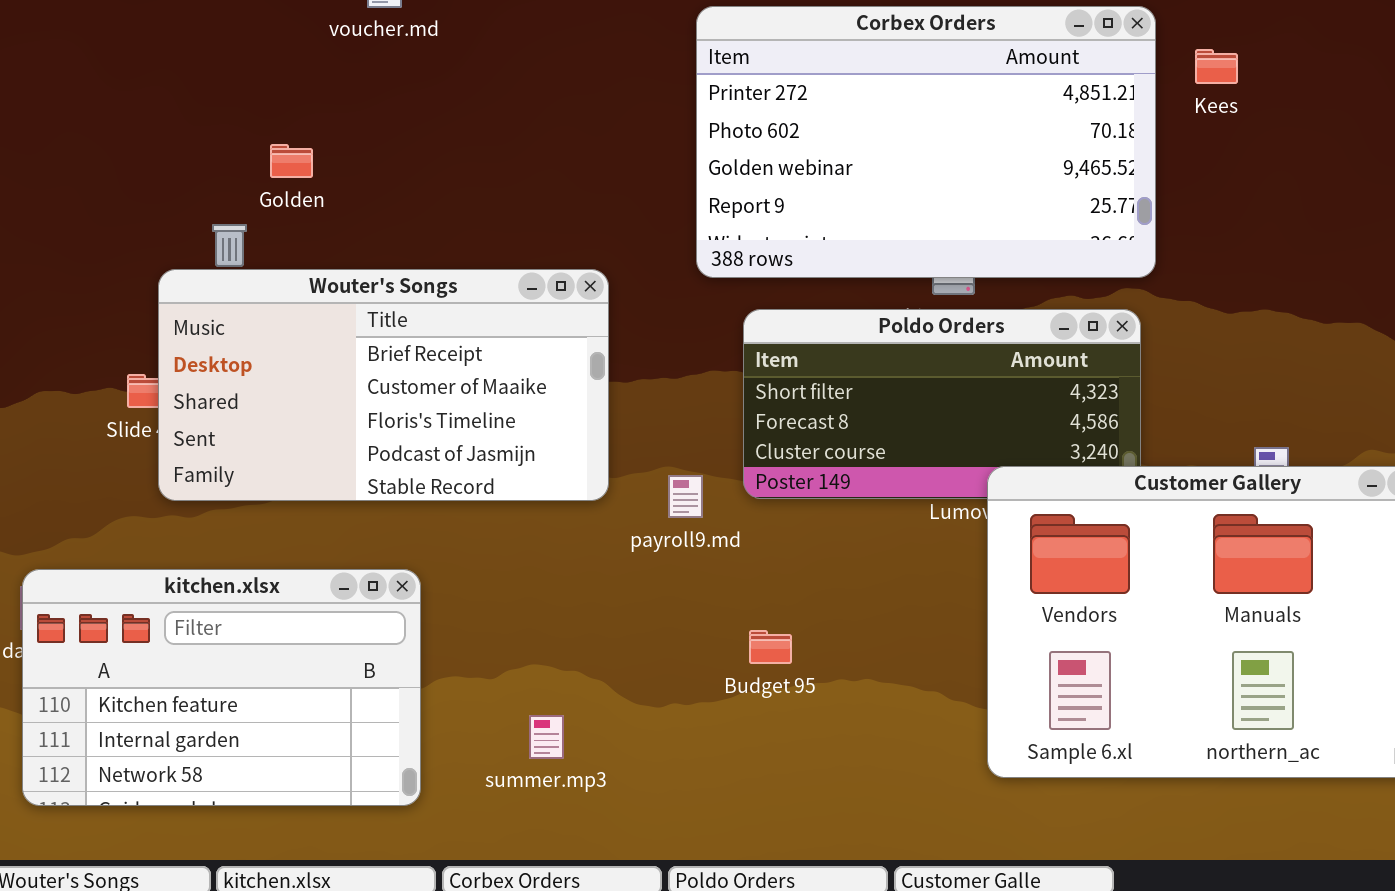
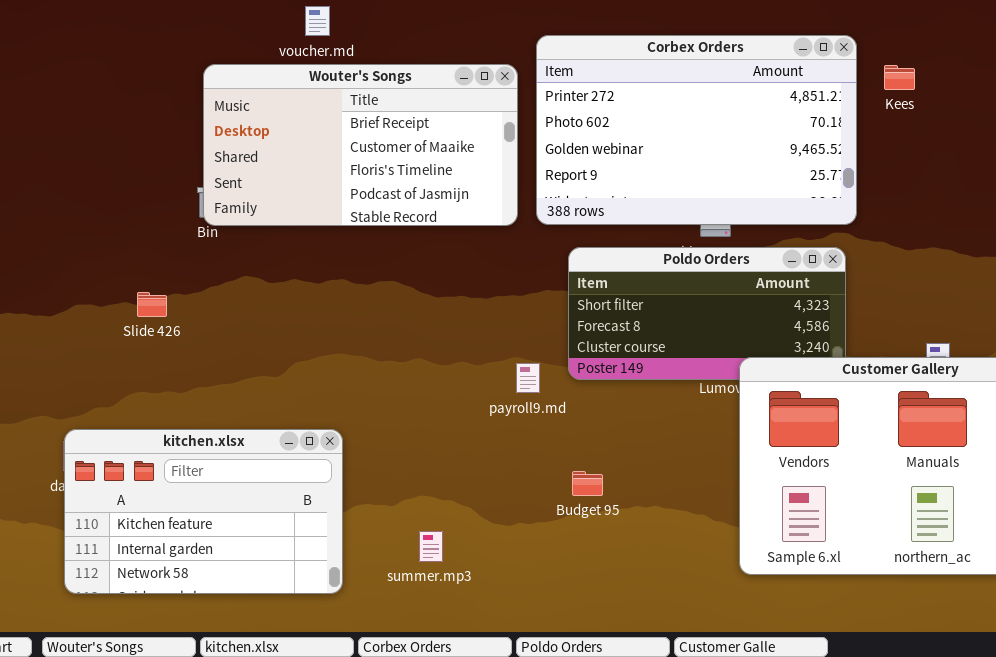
Wouter's Songs: [158,269,609,501] -> [203,64,518,226], moved

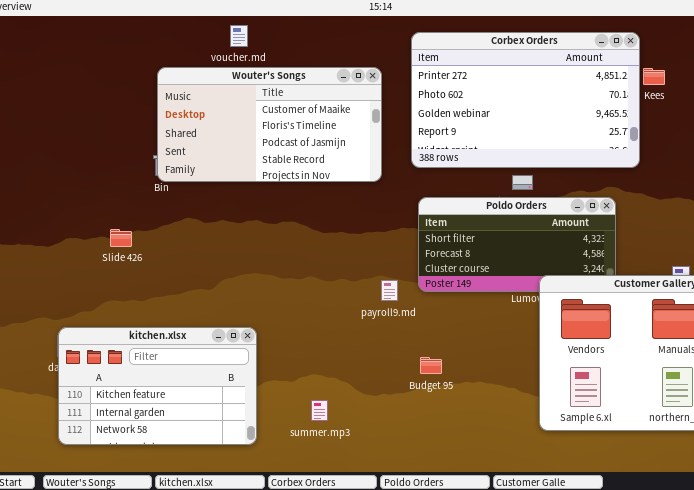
Corbex Orders: [536,35,857,225] -> [411,32,640,168], moved
Wouter's Songs: [203,64,518,226] -> [157,67,382,182], scrolled down 1 row

